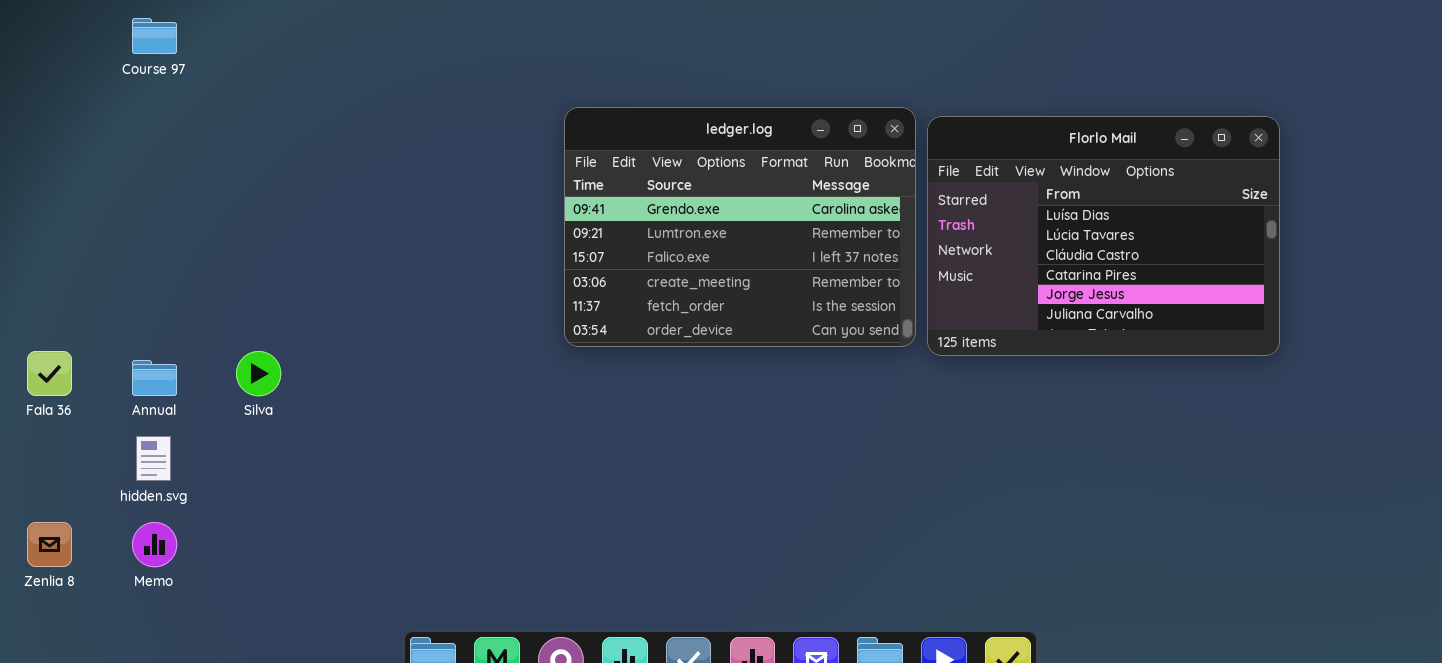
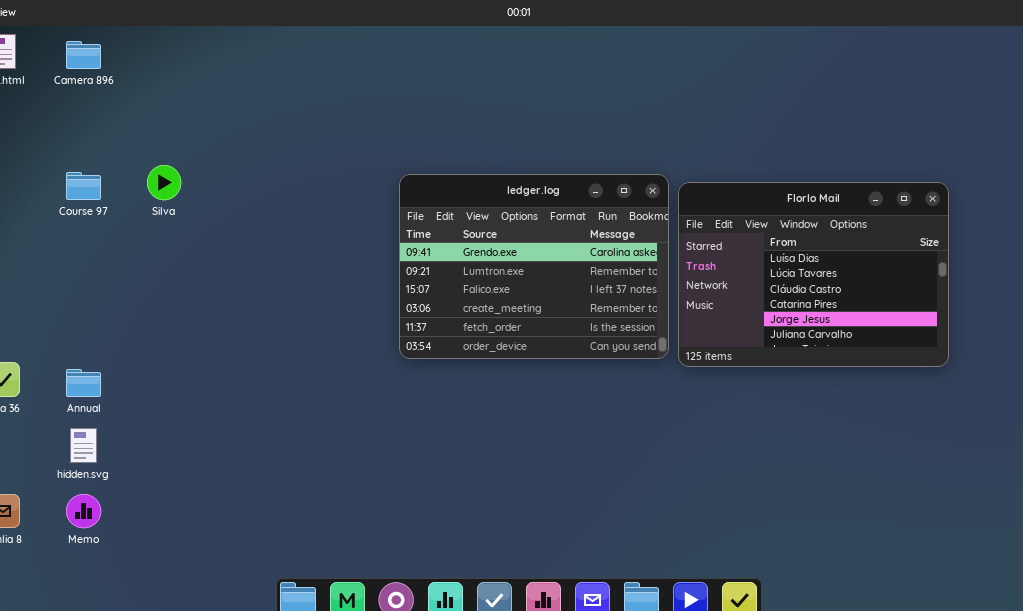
Course 97: [132,18,177,54] -> [66,172,101,200], moved
Silva: [236,351,281,396] -> [147,165,181,200], moved

